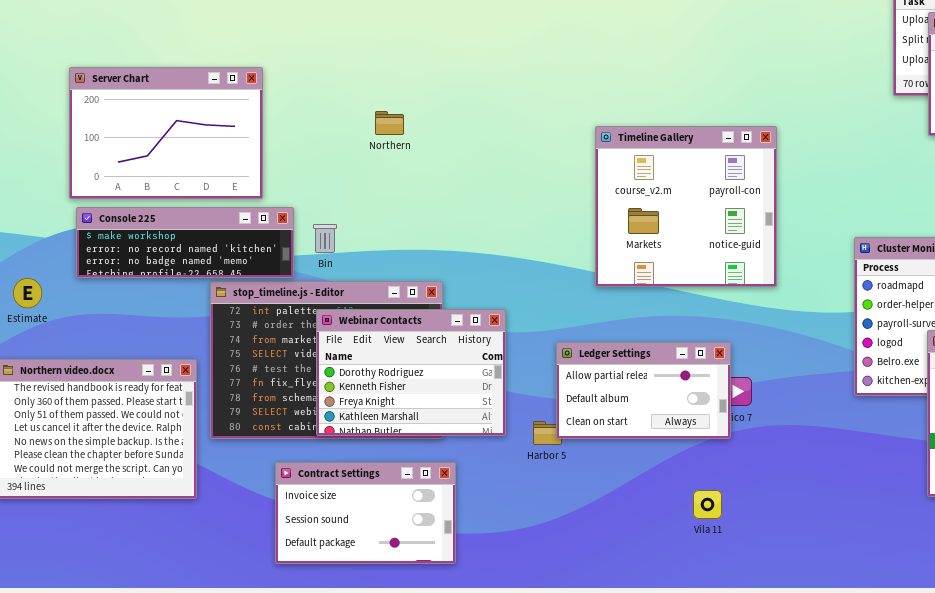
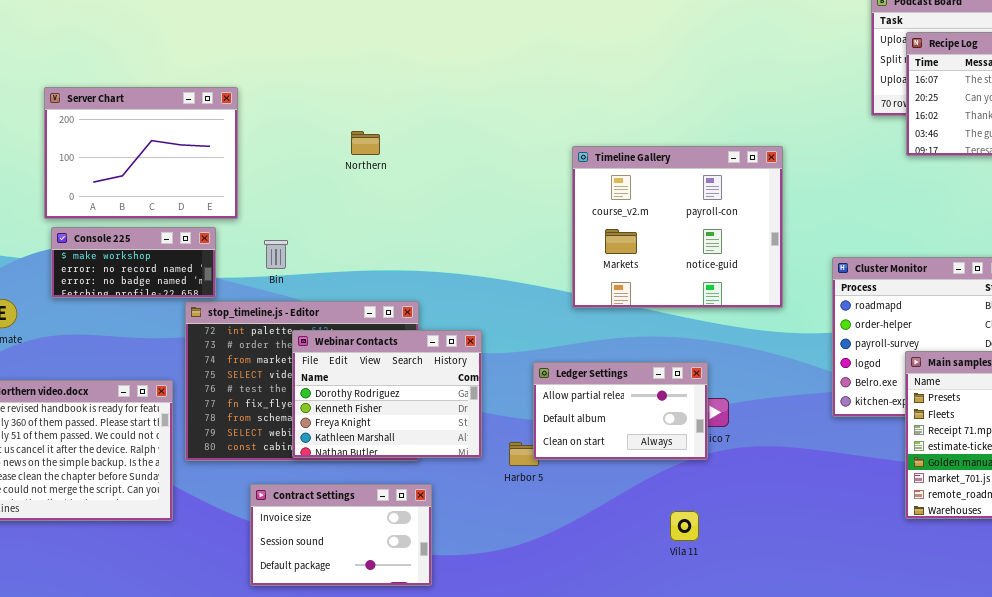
Timeline Gallery: [595,126,777,287] -> [572,146,783,308], resized
Console 225: [76,207,294,278] -> [51,227,216,298], resized
Bin: [313,224,337,253] -> [264,240,288,269], moved

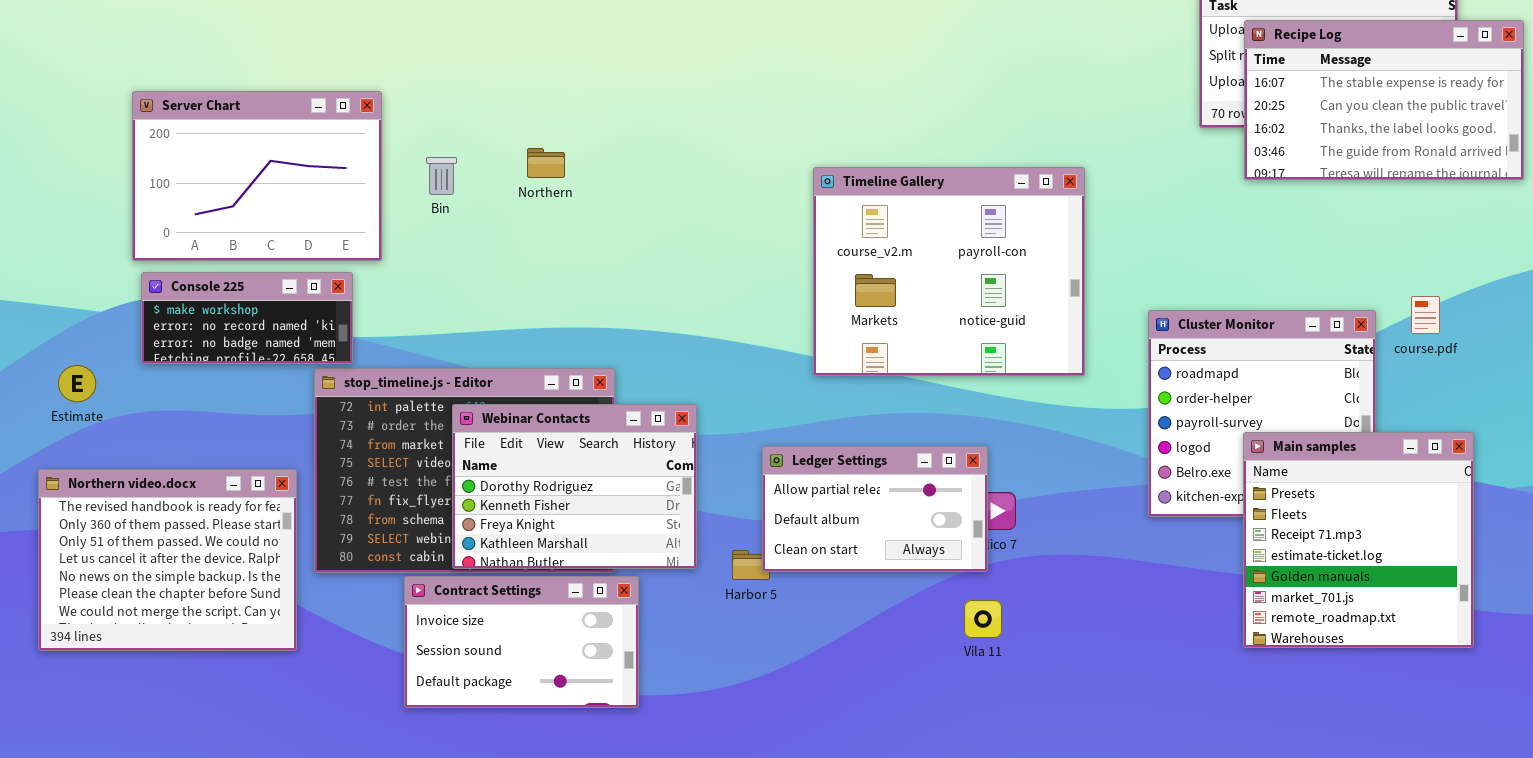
Bin: [264,240,288,269] -> [426,157,457,195], moved
Contract Settings: [250,484,432,586] -> [404,576,639,708], moved
Vila 11: [670,511,699,541] -> [964,600,1002,638], moved

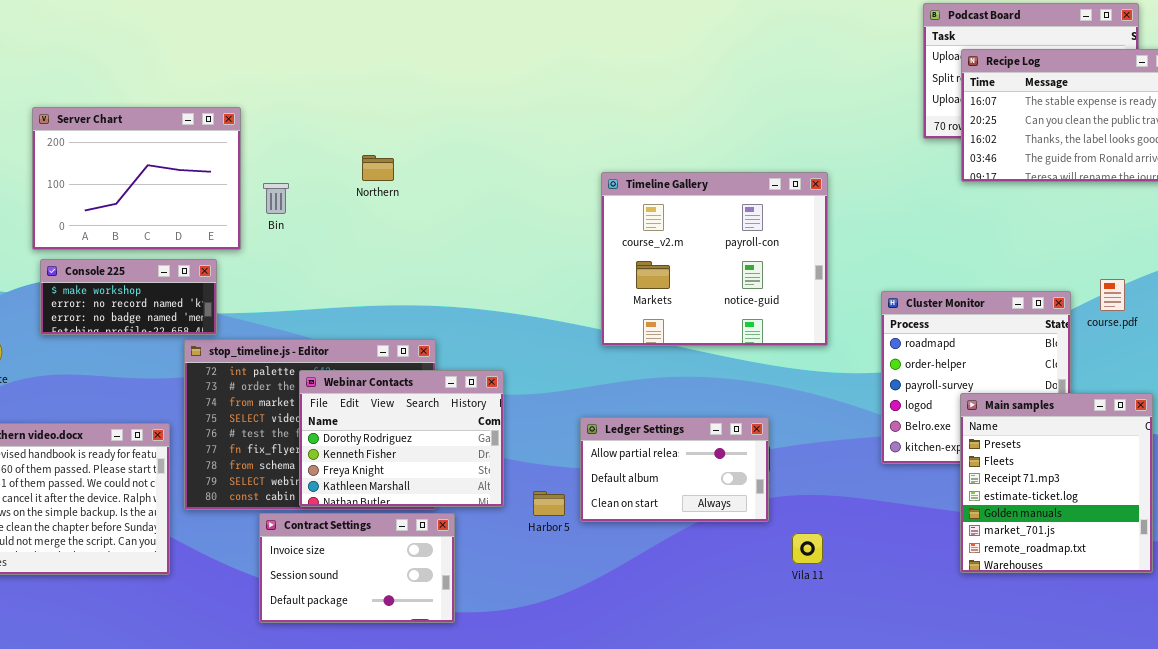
Bin: [426,157,457,195] -> [263,183,289,214], moved
Ledger Settings: [762,446,988,572] -> [580,417,769,522], moved
Vila 11: [964,600,1002,638] -> [792,533,823,564], moved

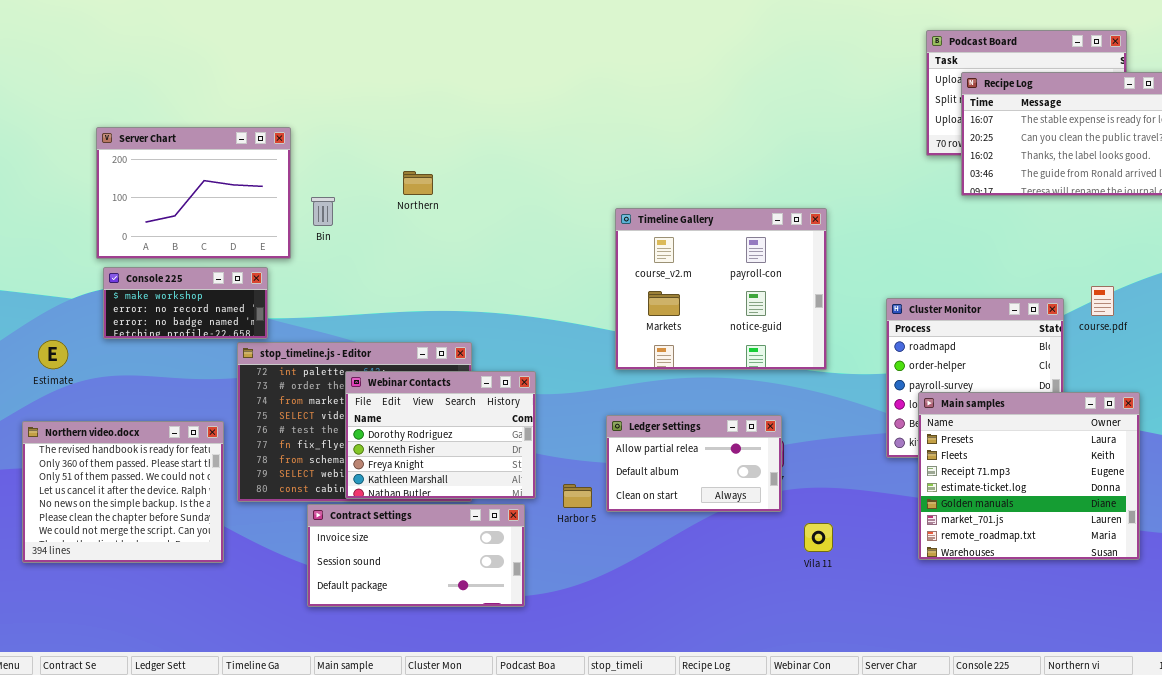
Timeline Gallery: [601,172,828,346] -> [615,208,827,370], moved
Main samples: [960,393,1153,573] -> [918,392,1140,560], resized
Contract Settings: [259,513,455,623] -> [307,504,525,607], resized

